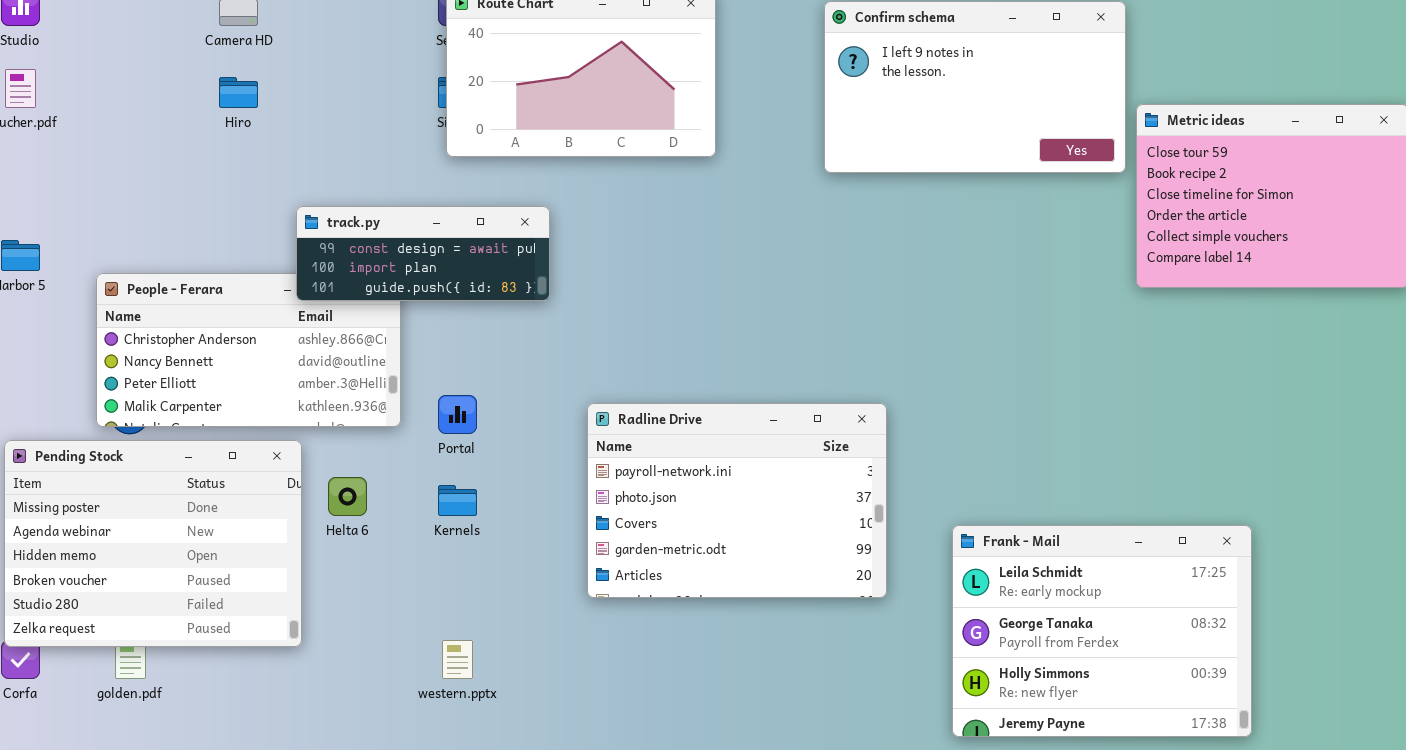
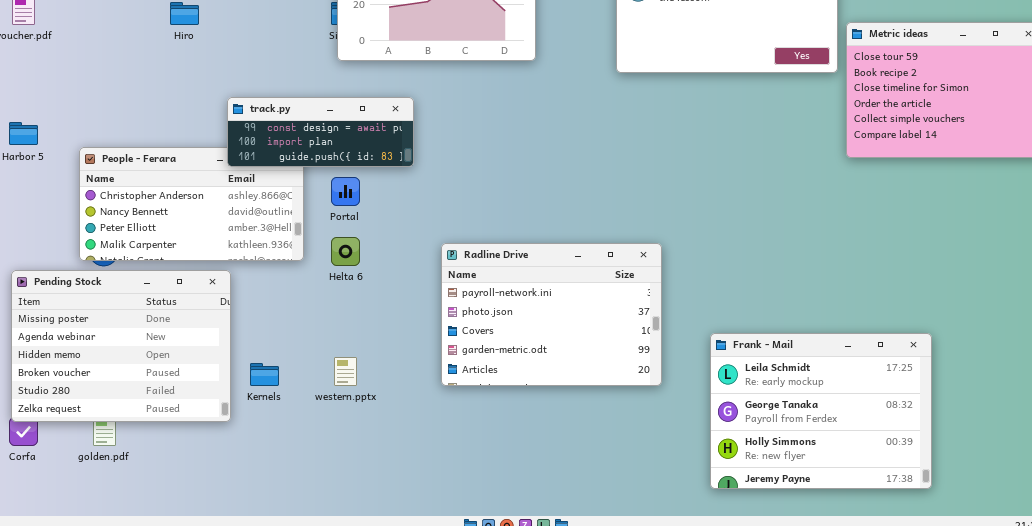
Portal: [438,395,477,434] -> [331,177,360,206], moved
Helta 6: [328,477,367,516] -> [331,237,360,266], moved
Kernels: [438,485,477,516] -> [250,363,279,386], moved
western.pptx: [442,640,473,679] -> [334,357,357,386], moved

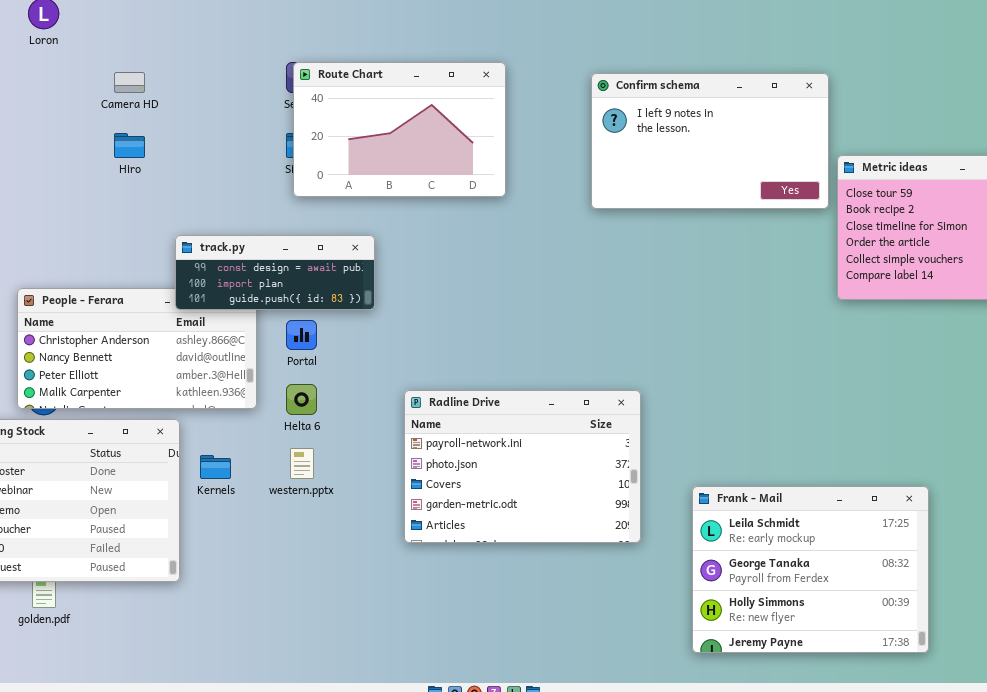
western.pptx: [334,357,357,386] -> [290,448,314,479], moved
Kernels: [250,363,279,386] -> [200,455,231,479], moved

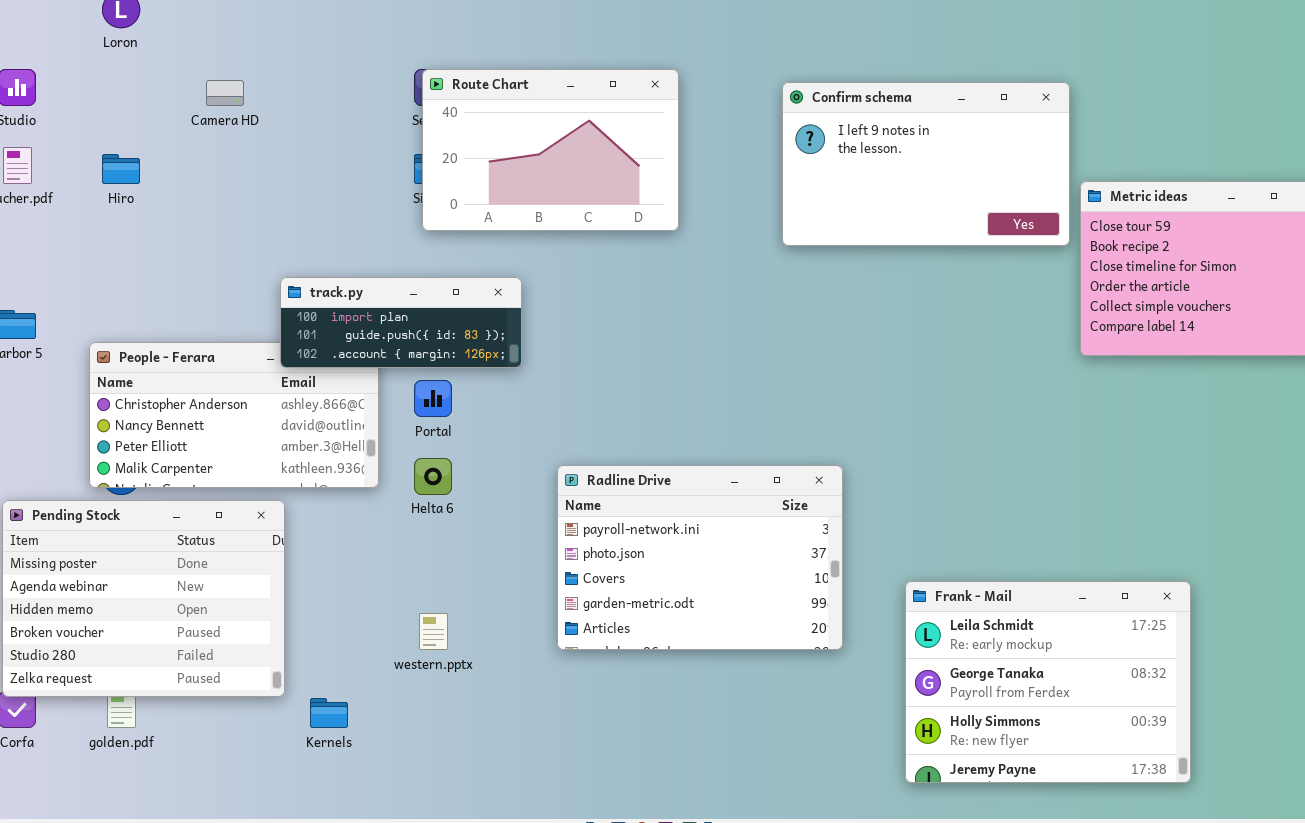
Hiro: [114,133,145,158] -> [102,154,140,184], moved
track.py: [175,235,375,310] -> [280,277,522,368], scrolled down 1 row
western.pptx: [290,448,314,479] -> [419,613,448,650], moved
Kernels: [200,455,231,479] -> [310,698,348,728], moved

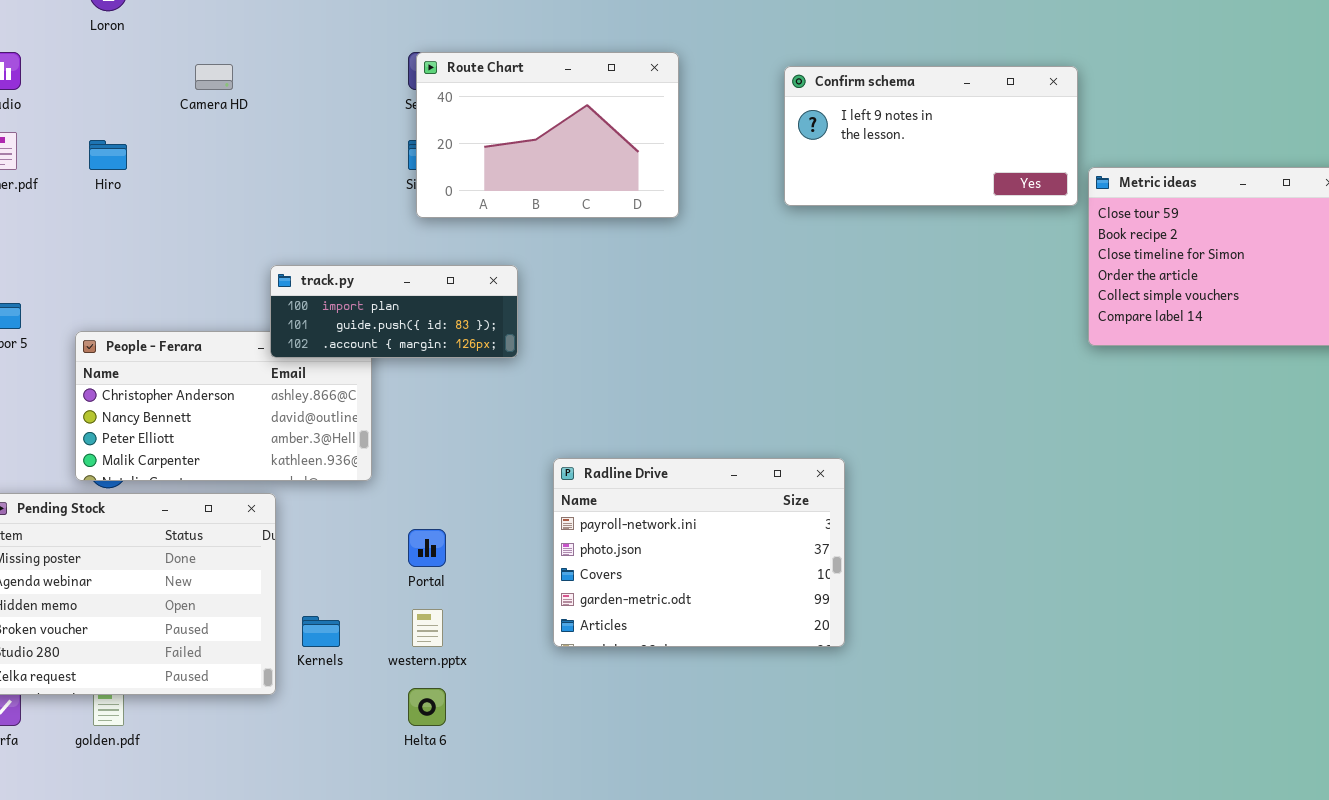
Confirm schema: [782,82,1070,246] -> [784,66,1078,206], resized
Portal: [414,380,452,417] -> [408,529,446,567], moved
Helta 6: [414,458,452,495] -> [408,688,446,726], moved
Frank - Mail: [905,581,1191,783] -> none, closed
Kernels: [310,698,348,728] -> [302,616,340,647], moved

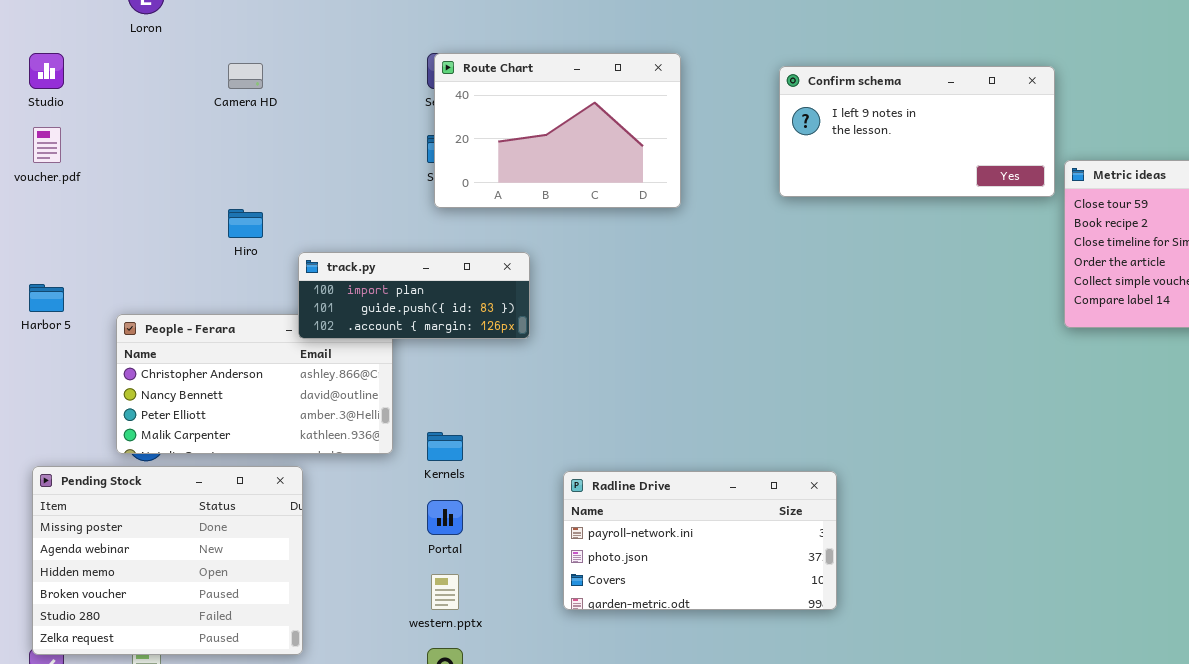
Hiro: [89,140,127,170] -> [228,209,263,238], moved
Radline Drive: [553,458,845,647] -> [563,471,837,610], resized
Kernels: [302,616,340,647] -> [427,432,463,461], moved

